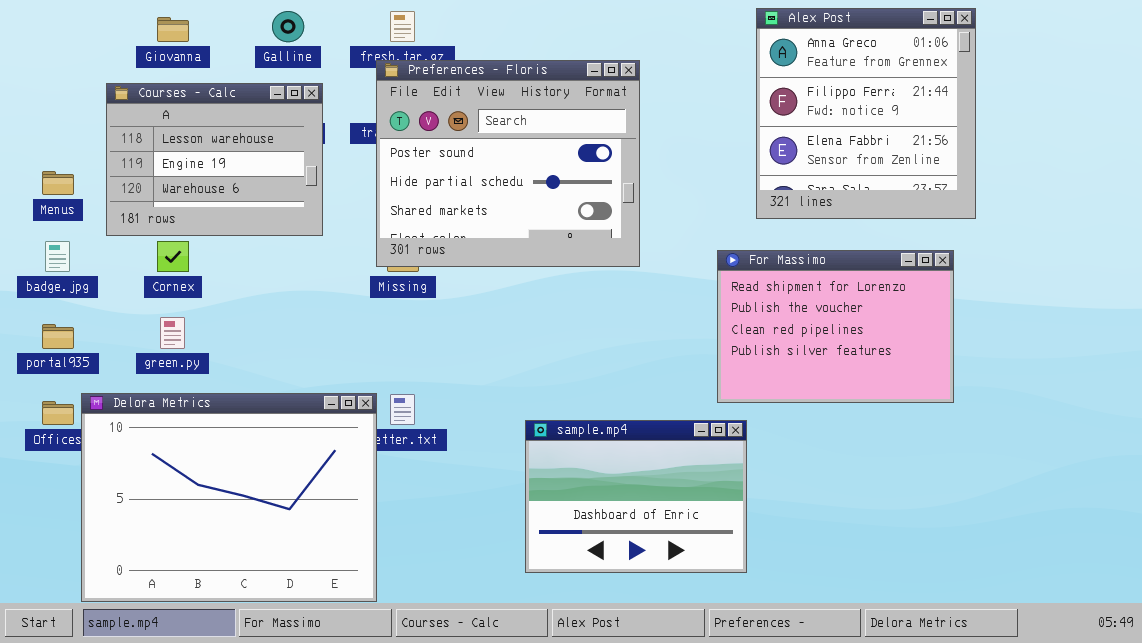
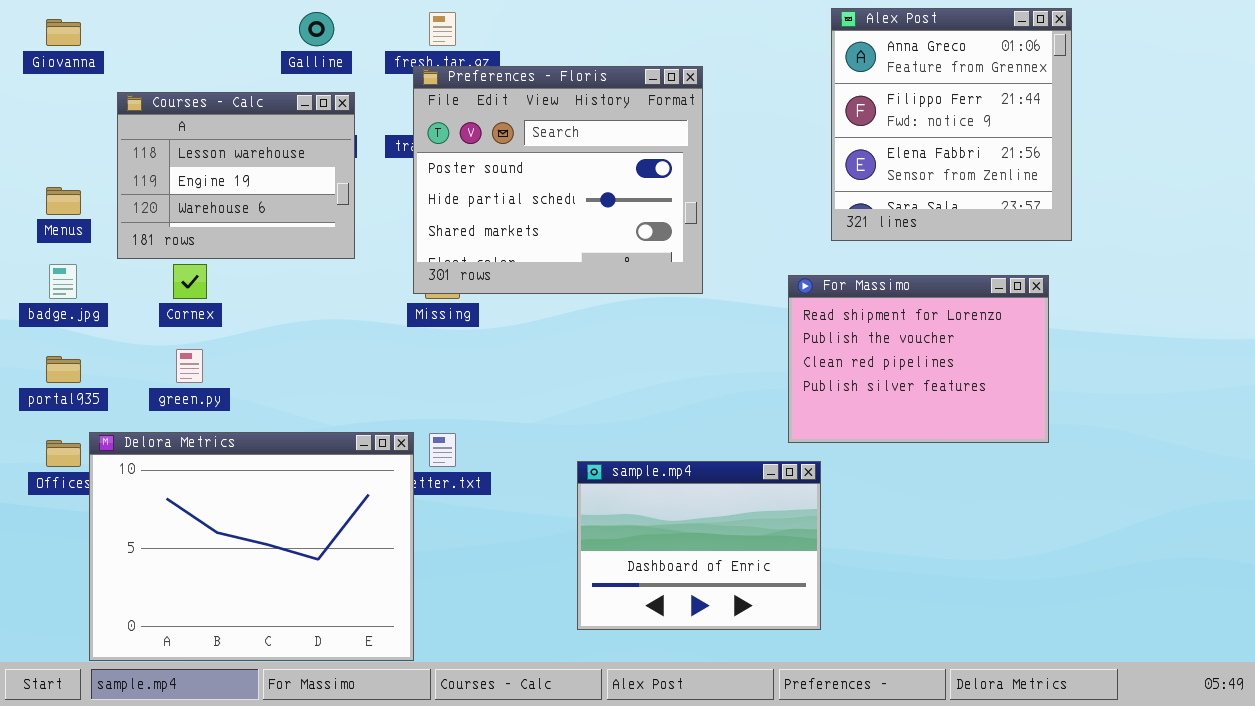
Giovanna: [157,17,189,42] -> [46,19,81,46], moved

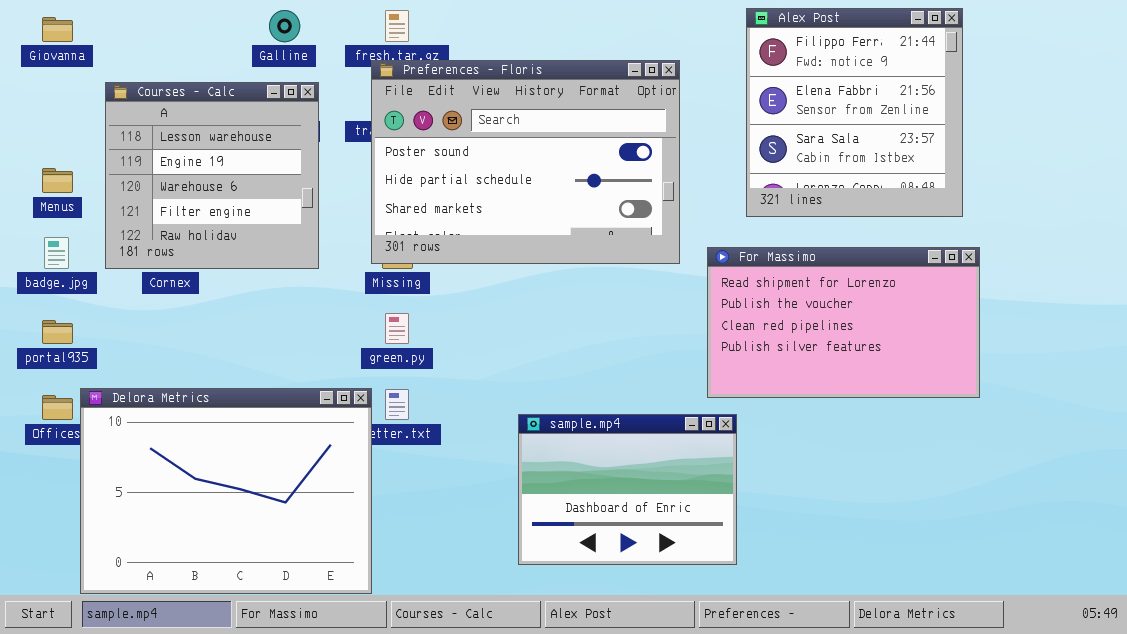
Alex Post: [831,8,1072,241] -> [746,8,963,217], scrolled down 1 row
Preferences - Floris: [413,66,703,294] -> [371,60,680,264], resized
Courses - Calc: [117,92,355,259] -> [105,82,319,269], resized
For Massimo: [788,275,1049,443] -> [707,247,980,398], resized
green.py: [176,349,203,383] -> [385,313,409,344], moved

